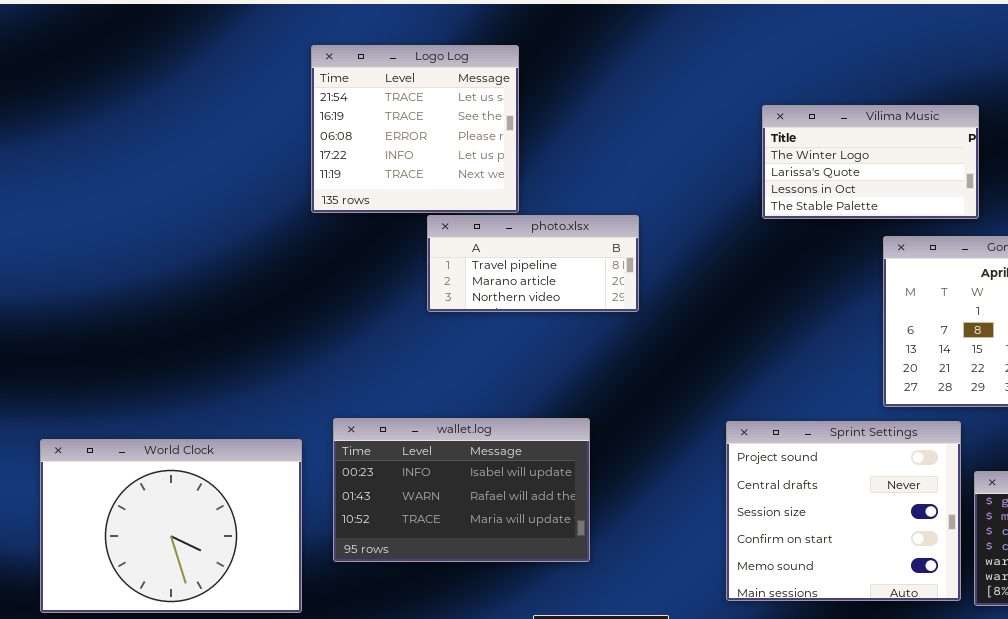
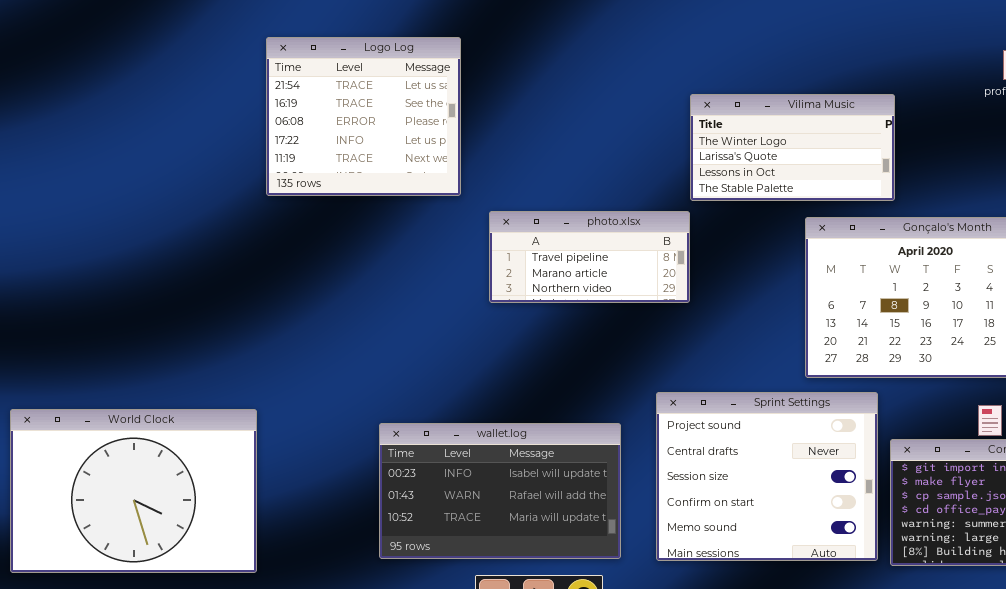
photo.xlsx: [427,215,639,312] -> [489,211,690,303], moved
wallet.log: [333,418,590,562] -> [379,423,621,559], moved

